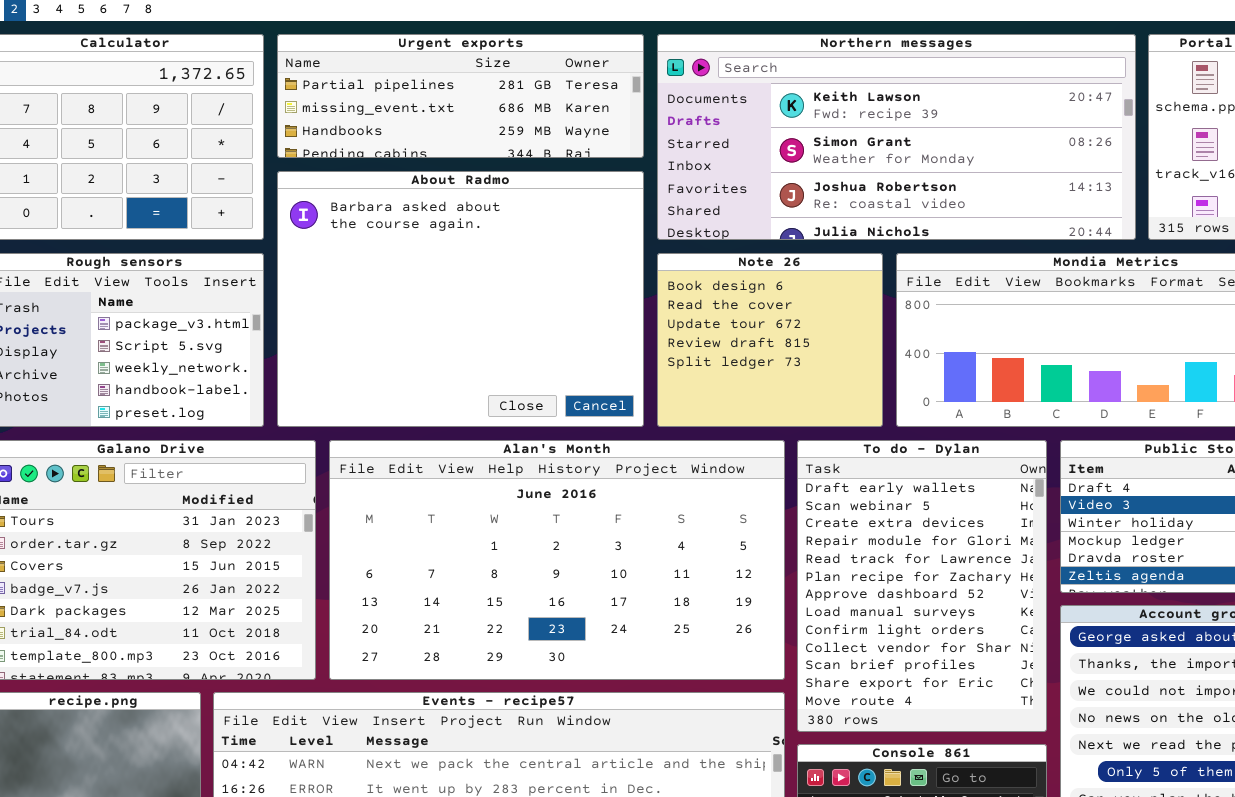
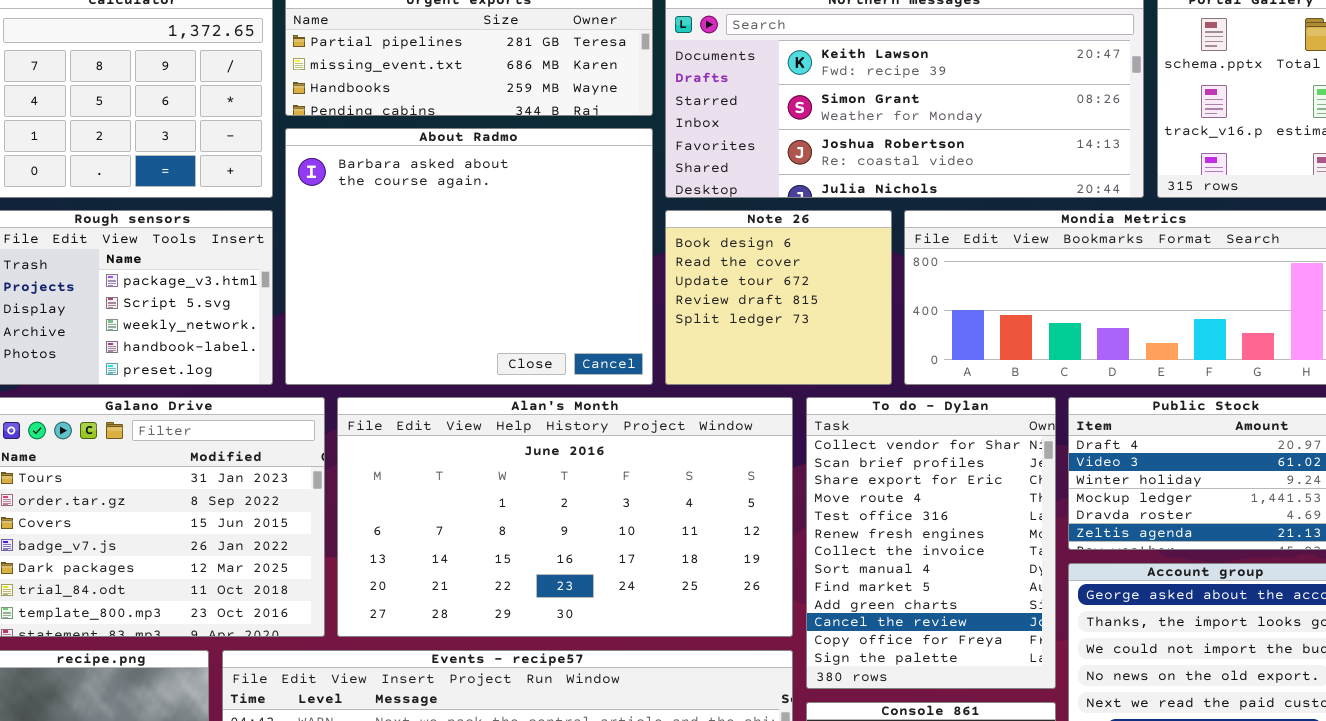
To do - Dylan: [797,440,1047,732] -> [806,397,1056,689], scrolled down 9 rows

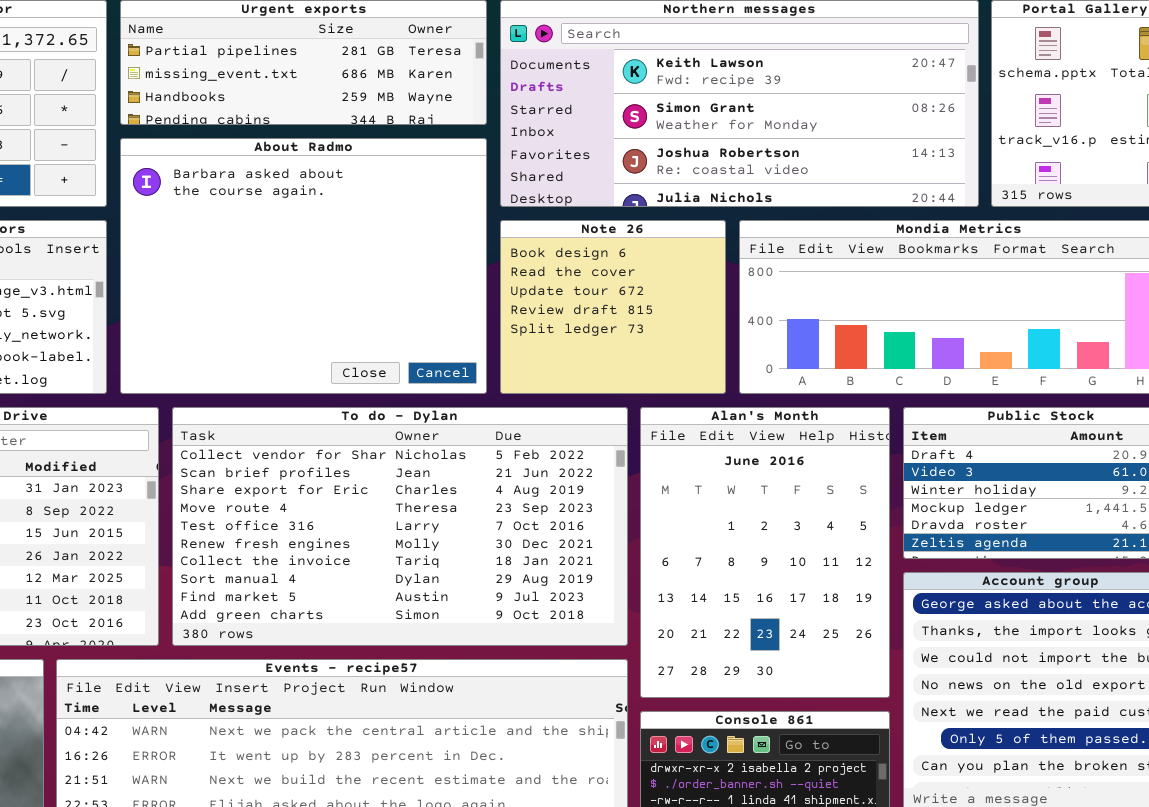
Alan's Month: [337,397,793,637] -> [640,407,890,698], moved, resized
To do - Dylan: [806,397,1056,689] -> [172,407,628,646], moved, resized

